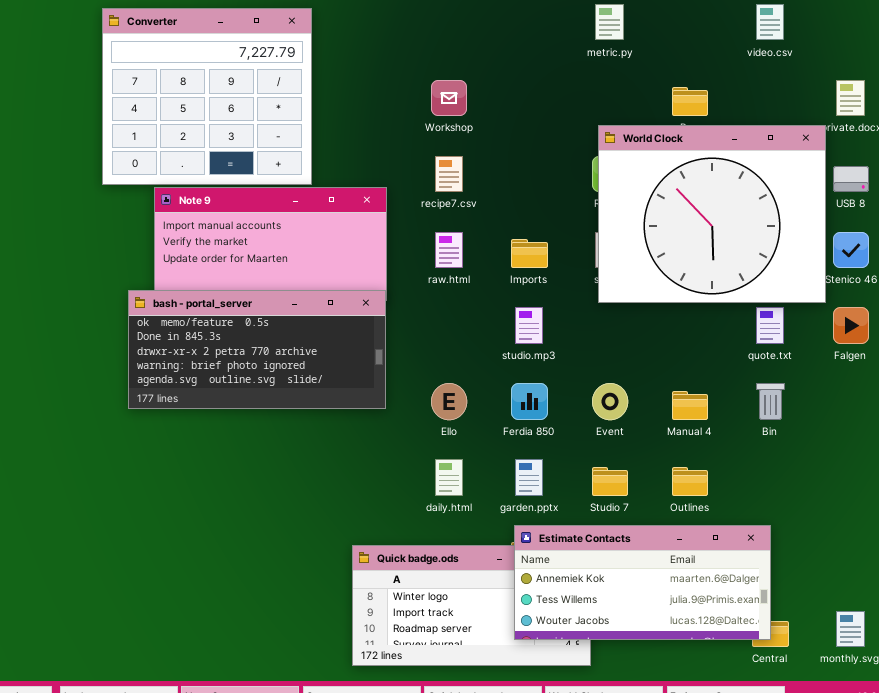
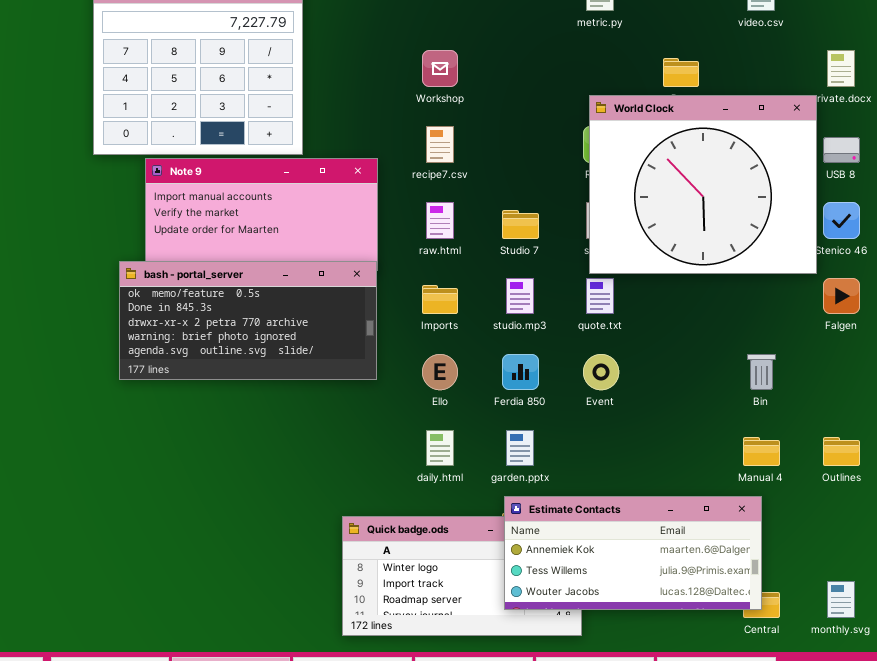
Imports: [511,239,548,268] -> [422,285,458,314], moved
quote.txt: [756,307,784,344] -> [586,278,614,314], moved
Manual 4: [672,391,708,420] -> [743,437,780,466], moved
Studio 7: [592,467,628,496] -> [502,210,539,239], moved
Outlines: [672,467,708,496] -> [823,437,860,466], moved

